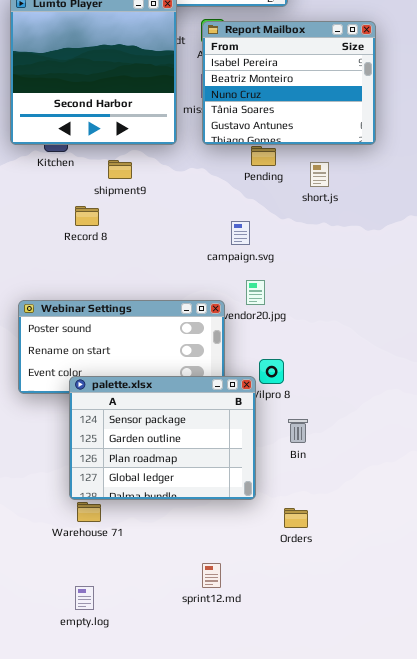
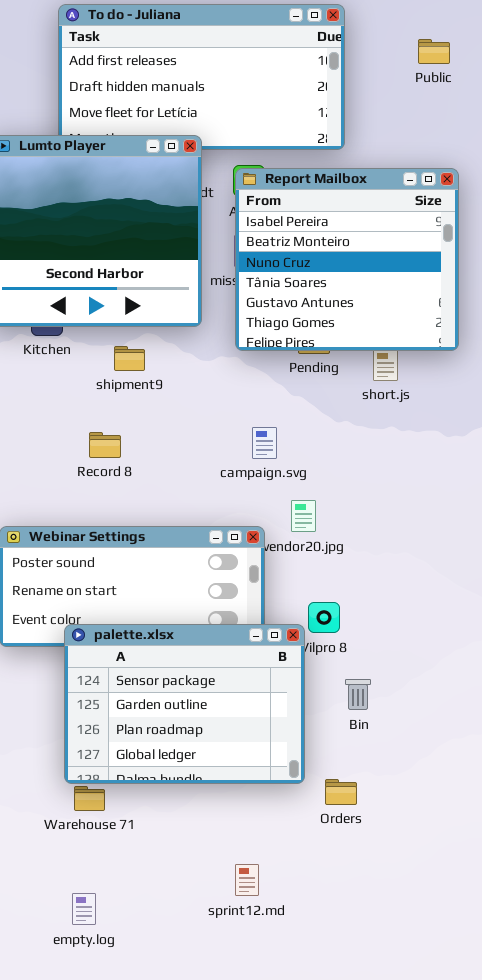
Report Mailbox: [202,21,376,145] -> [235,168,459,351], resized
Record 8: [75,206,99,226] -> [89,432,121,458], moved
campaign.svg: [231,221,250,245] -> [252,427,277,459], moved
Orders: [284,508,308,528] -> [325,779,357,805], moved

